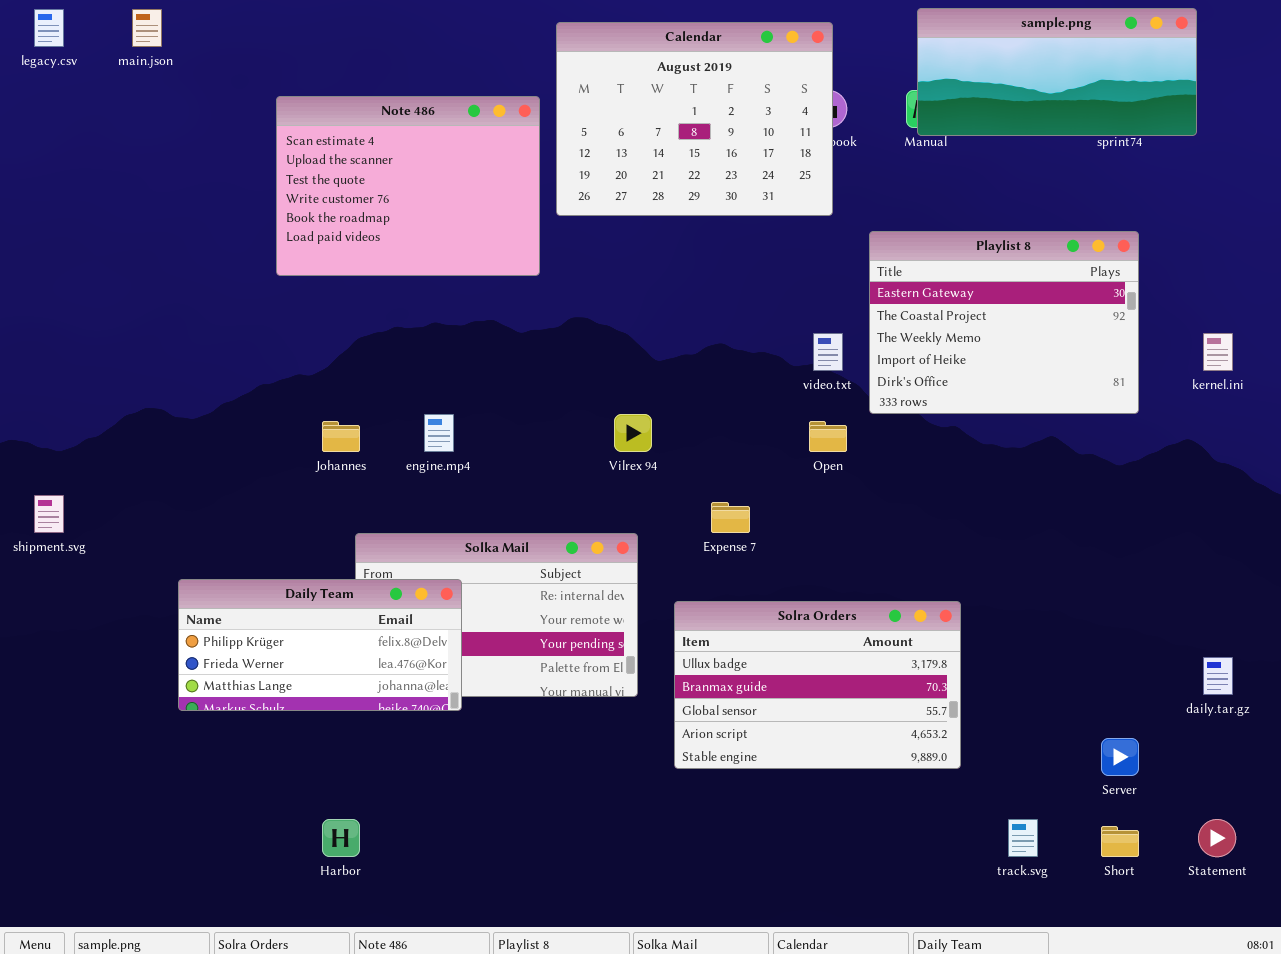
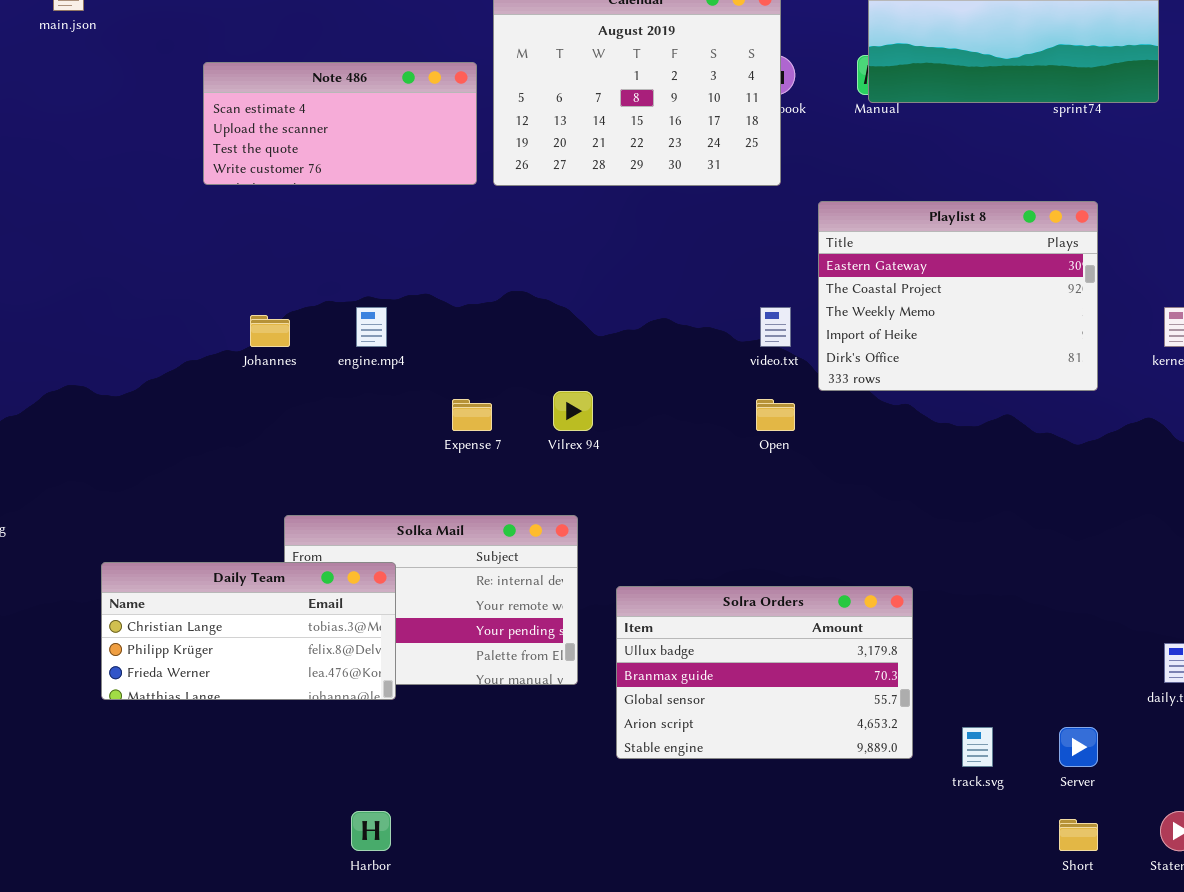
Note 486: [276,96,540,276] -> [203,62,477,185], resized
engine.mp4: [424,414,454,452] -> [356,307,387,347], moved
Johannes: [322,421,360,452] -> [250,315,290,347], moved
Expense 7: [711,502,750,533] -> [452,399,492,431], moved
Daily Team: [178,579,462,711] -> [101,562,396,700], scrolled up 1 row
Harbor: [322,819,360,857] -> [351,811,391,851], moved
track.svg: [1008,819,1038,857] -> [962,727,993,767], moved

